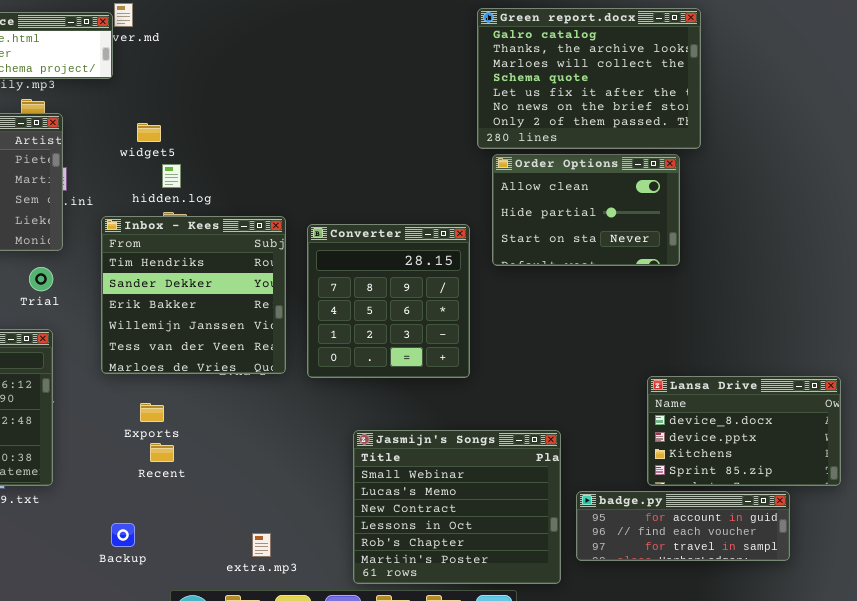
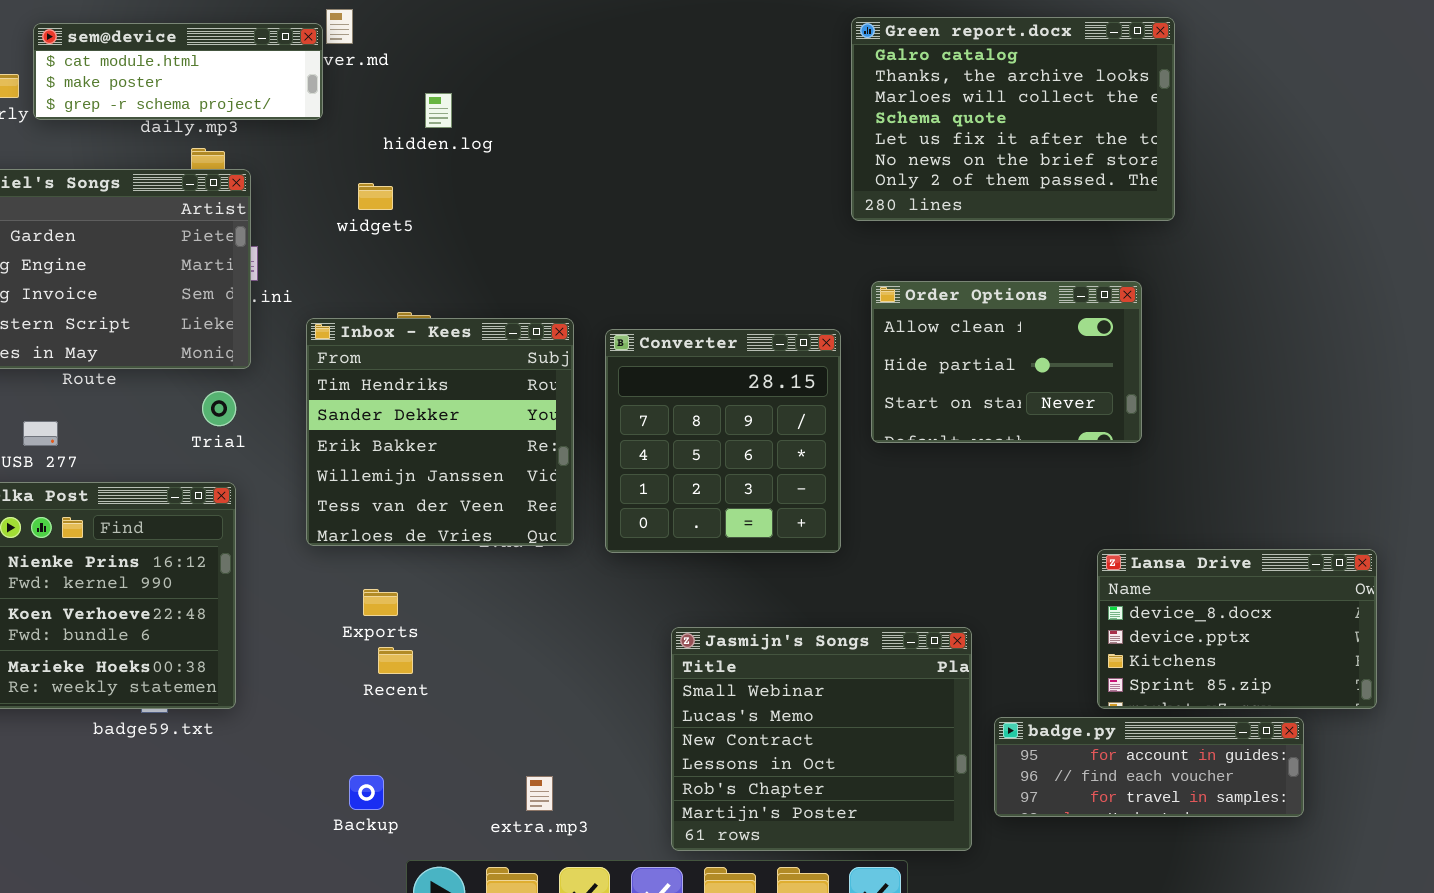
Order Options: [492,154,680,266] -> [871,281,1142,443], moved
hidden.log: [162,164,181,188] -> [425,93,452,128], moved
Backup: [111,523,135,547] -> [349,775,384,810], moved

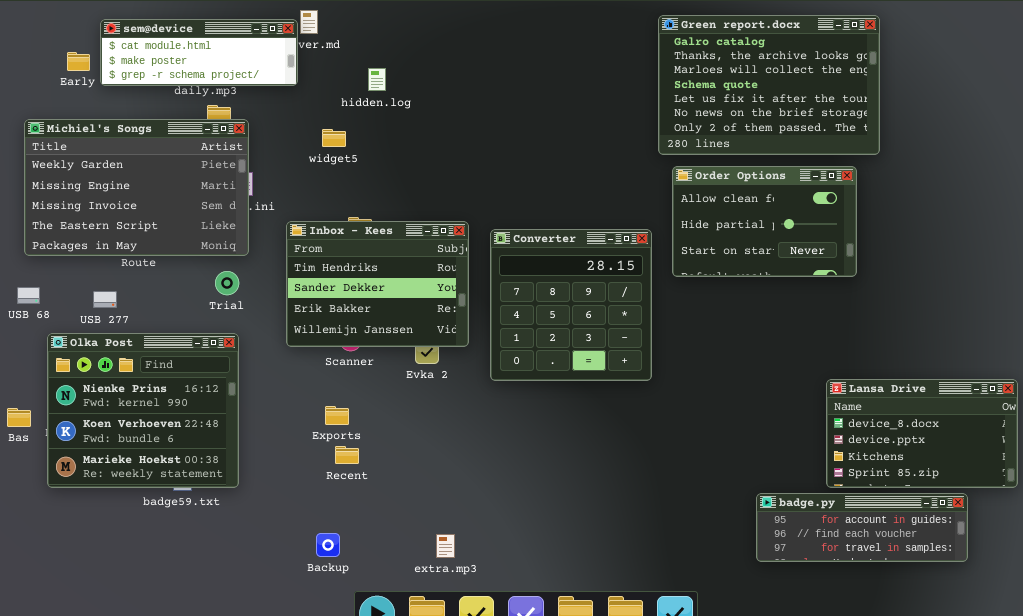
Order Options: [871,281,1142,443] -> [672,166,857,277], moved
Inbox - Kees: [306,318,574,546] -> [286,221,469,347], resized
Jasmijn's Songs: [671,627,972,851] -> none, closed

